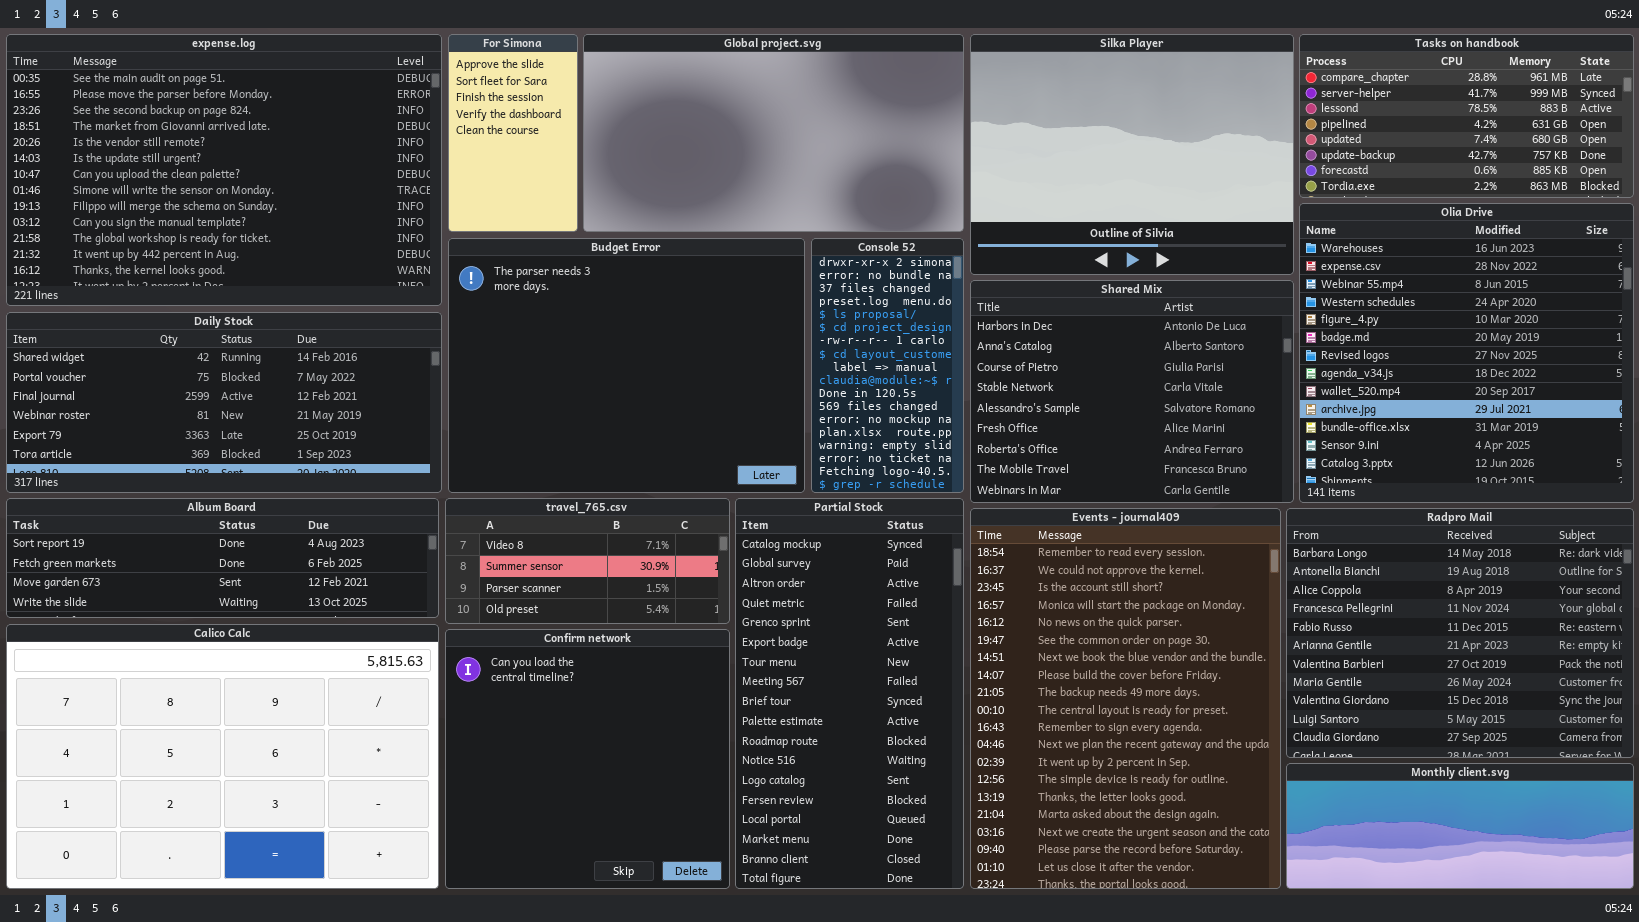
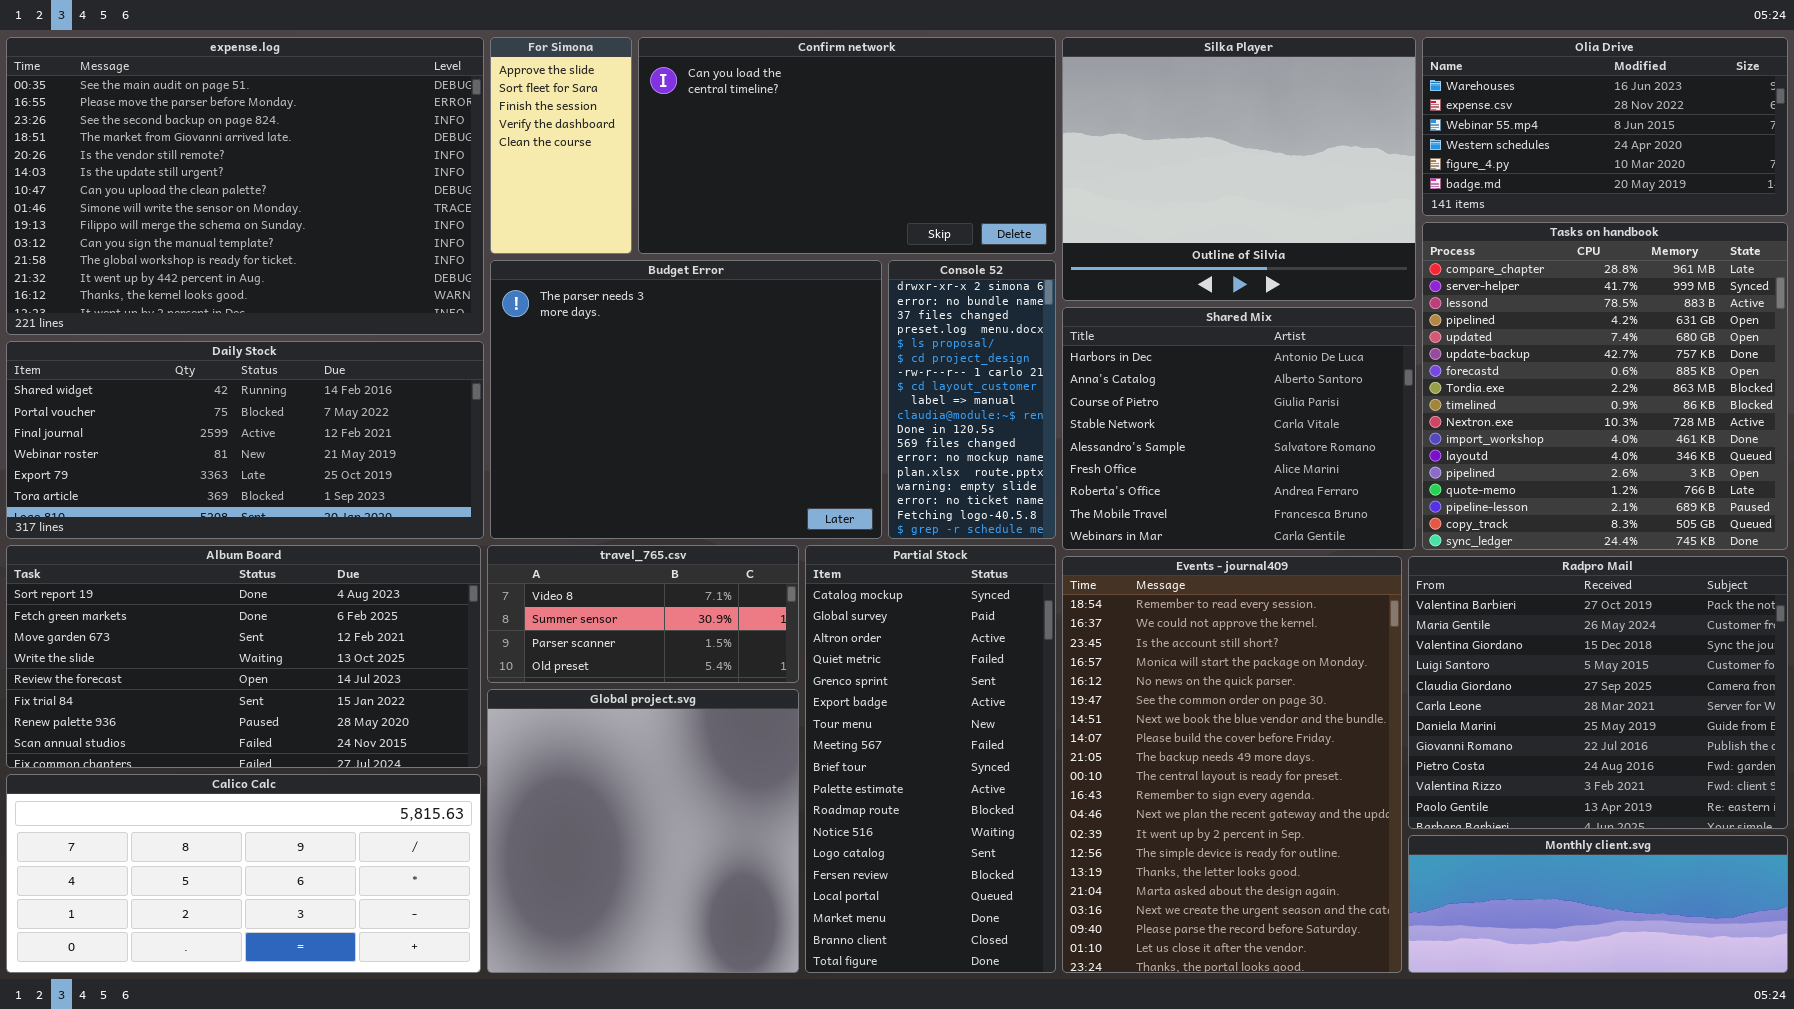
Global project.svg: [583,34,964,232] -> [487,689,799,973], moved, resized
Tasks on handbook: [1299,34,1634,198] -> [1422,222,1788,550], moved, resized
Olia Drive: [1299,203,1634,503] -> [1422,37,1788,216], moved, resized
Album Board: [6,498,439,618] -> [6,545,481,768], resized
Radpro Mail: [1286,508,1634,758] -> [1408,556,1788,829], scrolled down 6 rows
Calico Calc: [6,624,439,889] -> [6,774,481,973], resized
Confirm network: [445,629,730,889] -> [638,37,1056,254], moved, resized

